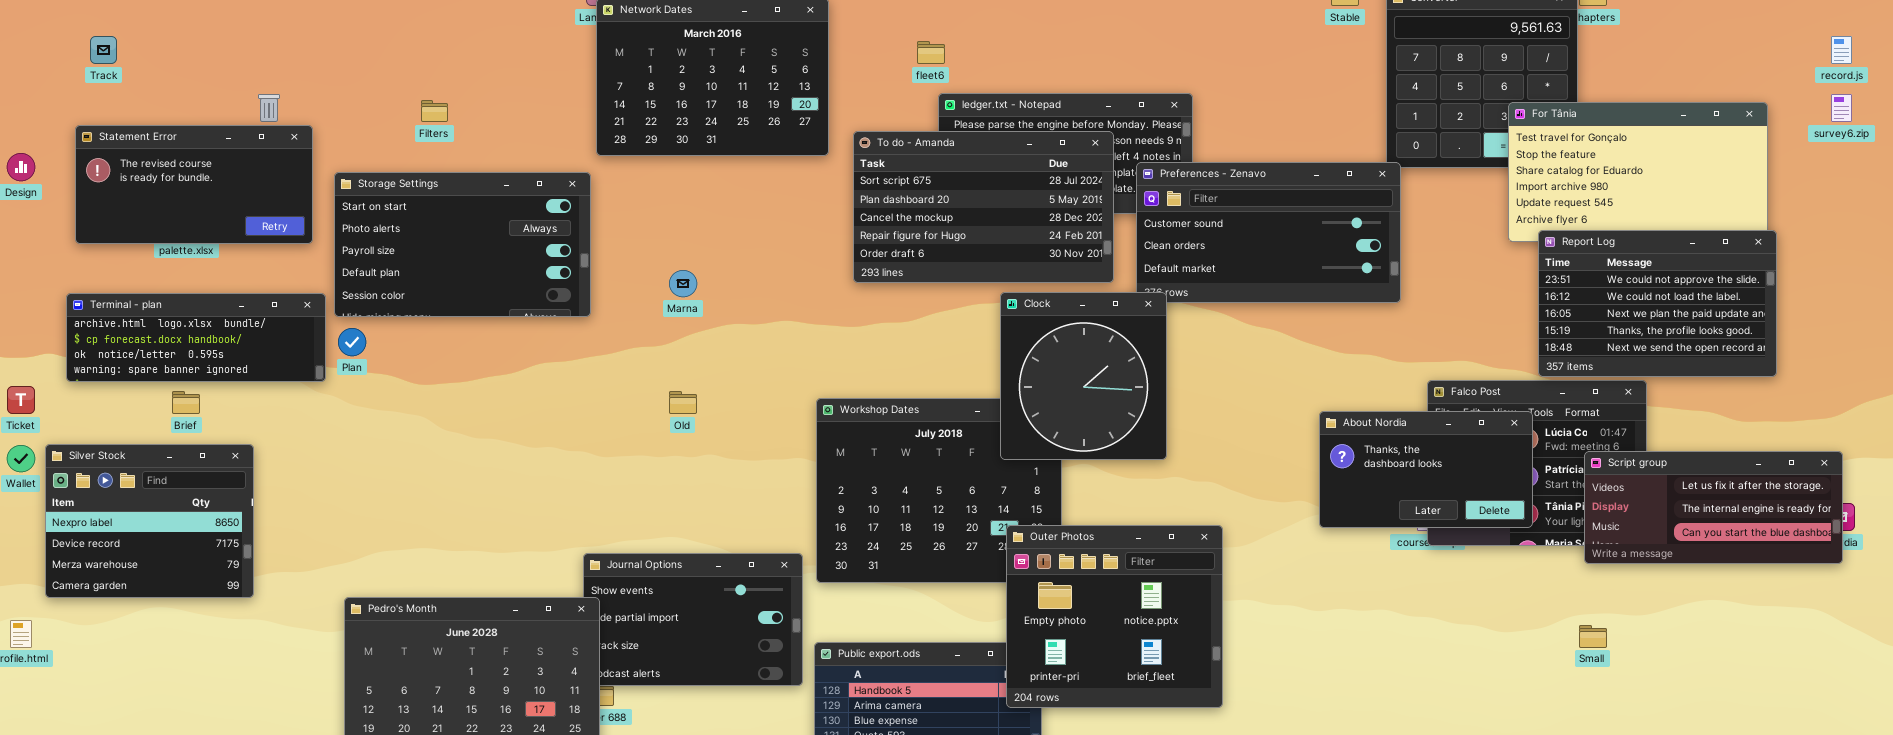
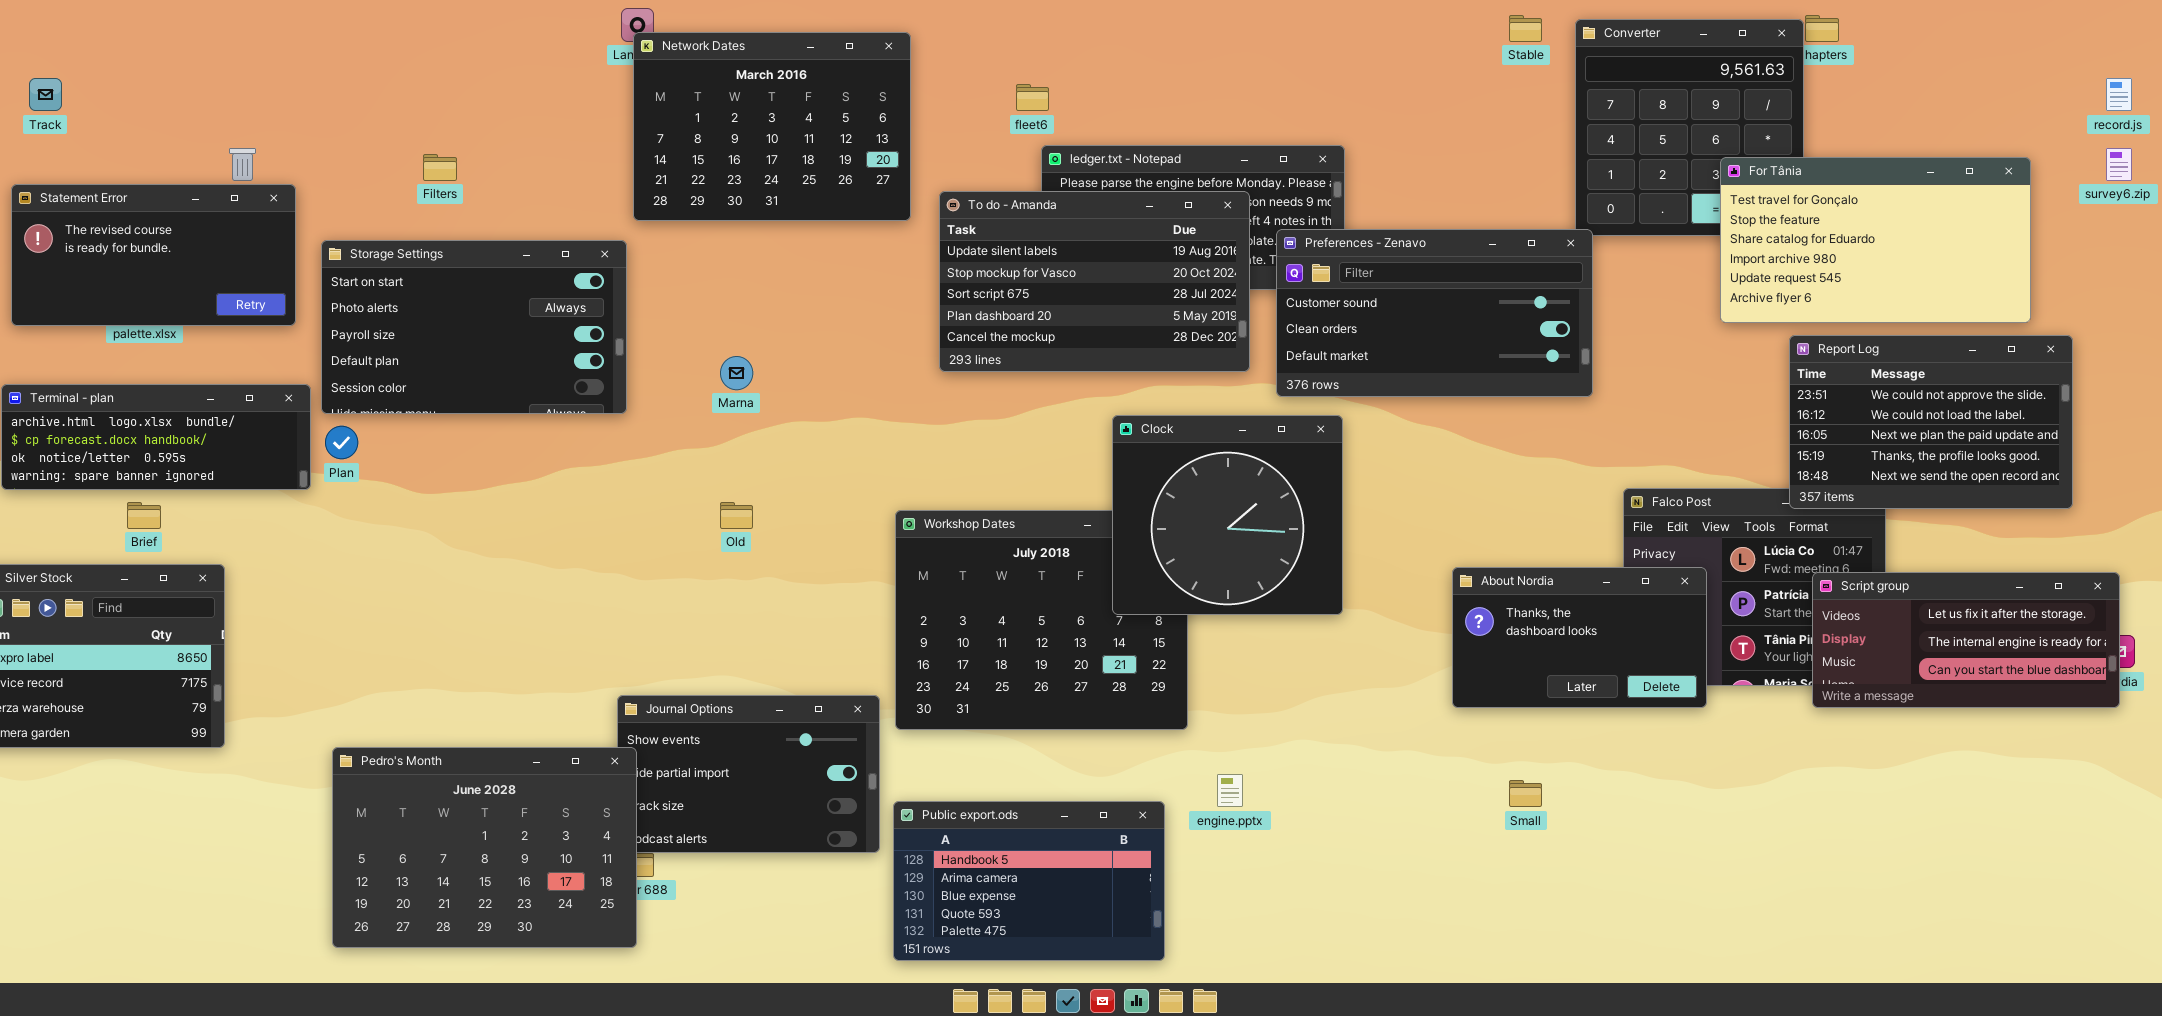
To do - Amanda: [853,131,1114,283] -> [939,191,1250,372], scrolled up 2 rows
Report Log: [1538,230,1777,377] -> [1789,335,2073,509], moved
Clock: [1000,292,1167,460] -> [1112,415,1343,615], moved, resized
About Nordia: [1319,411,1533,528] -> [1452,567,1707,708], moved
Outer Photos: [1006,525,1223,708] -> none, closed
Small: [1579,625,1607,648] -> [1509,780,1542,807], moved

